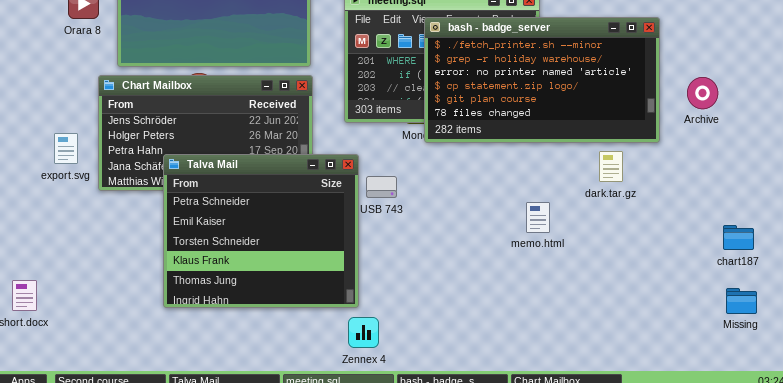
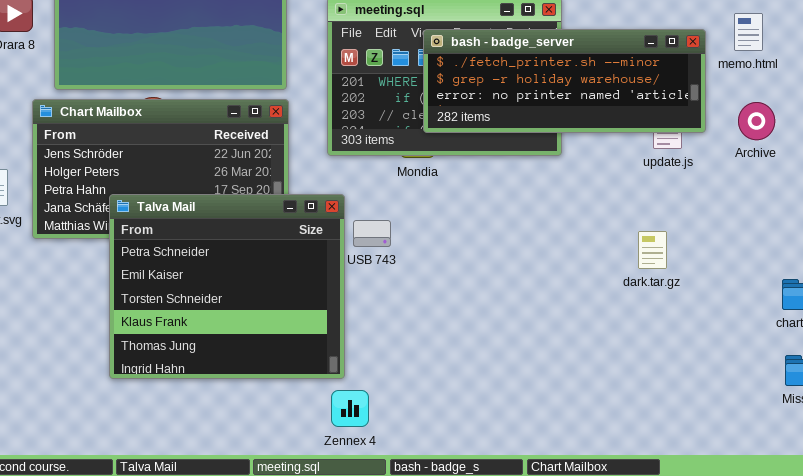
bash - badge_server: [424,17,660,143] -> [423,29,706,133], resized
dark.tar.gz: [599,151,623,182] -> [638,231,667,269], moved
memo.html: [526,202,550,233] -> [734,13,763,51], moved

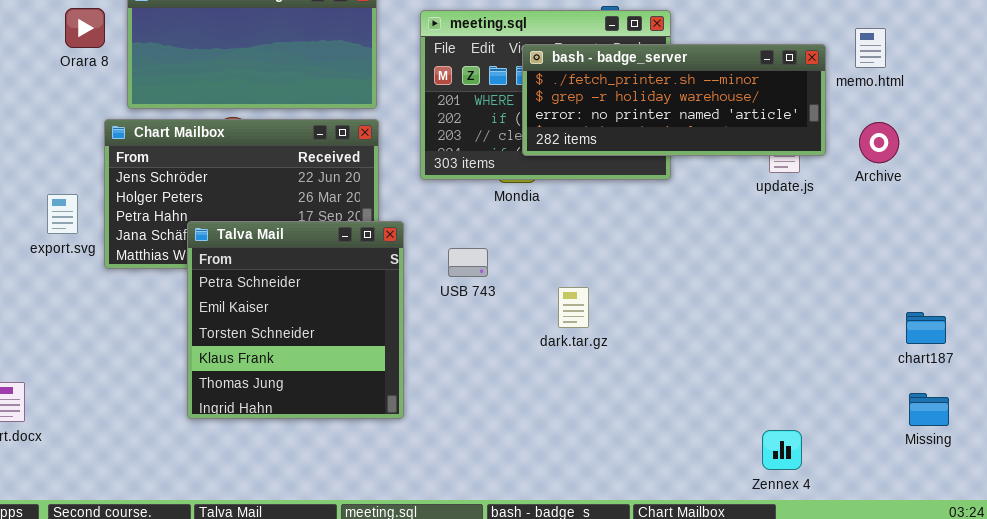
Talva Mail: [109,194,345,379] -> [187,221,404,419], resized
dark.tar.gz: [638,231,667,269] -> [558,287,589,328], moved
Zennex 4: [331,390,369,427] -> [762,430,802,470], moved

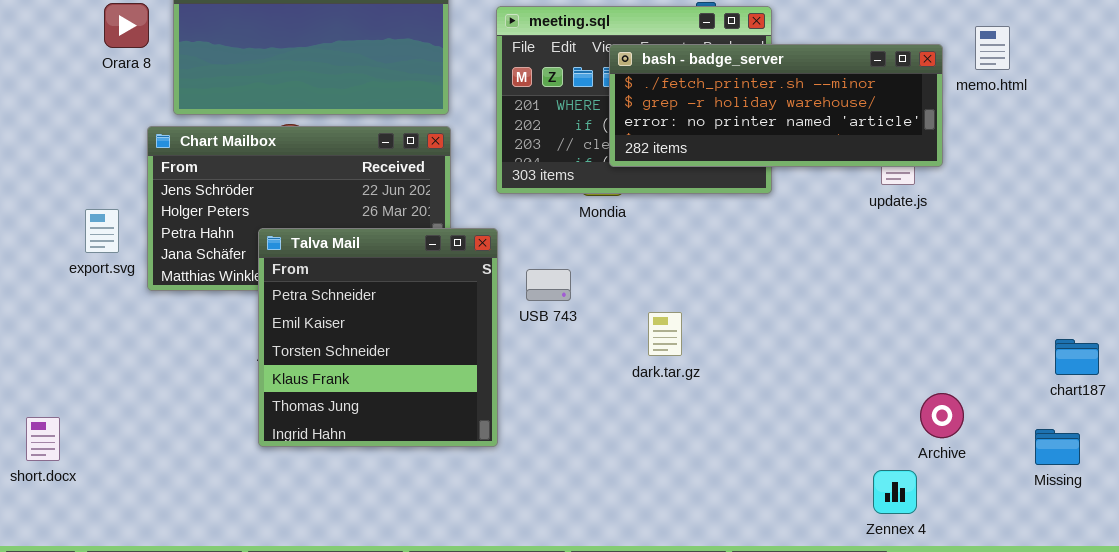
Archive: [859,122,899,163] -> [920,393,964,438], moved
Talva Mail: [187,221,404,419] -> [258,228,498,447], moved
chart187: [906,312,946,344] -> [1055,339,1099,375], moved

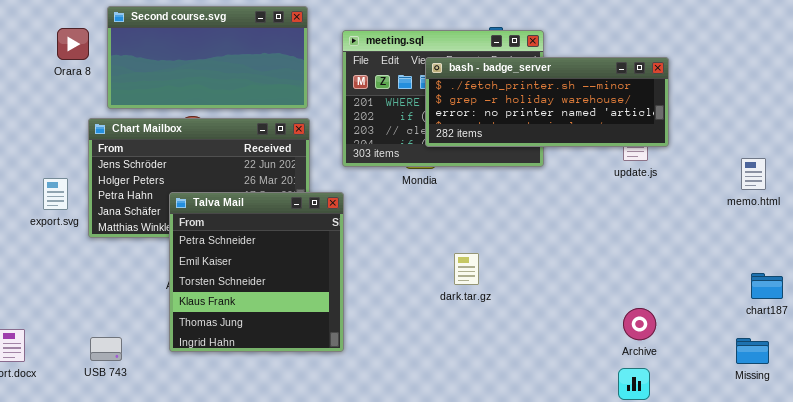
memo.html: [975,26,1010,70] -> [741,158,766,190], moved
USB 743: [526,269,571,301] -> [90,337,122,361], moved
Archive: [920,393,964,438] -> [623,308,656,340], moved

